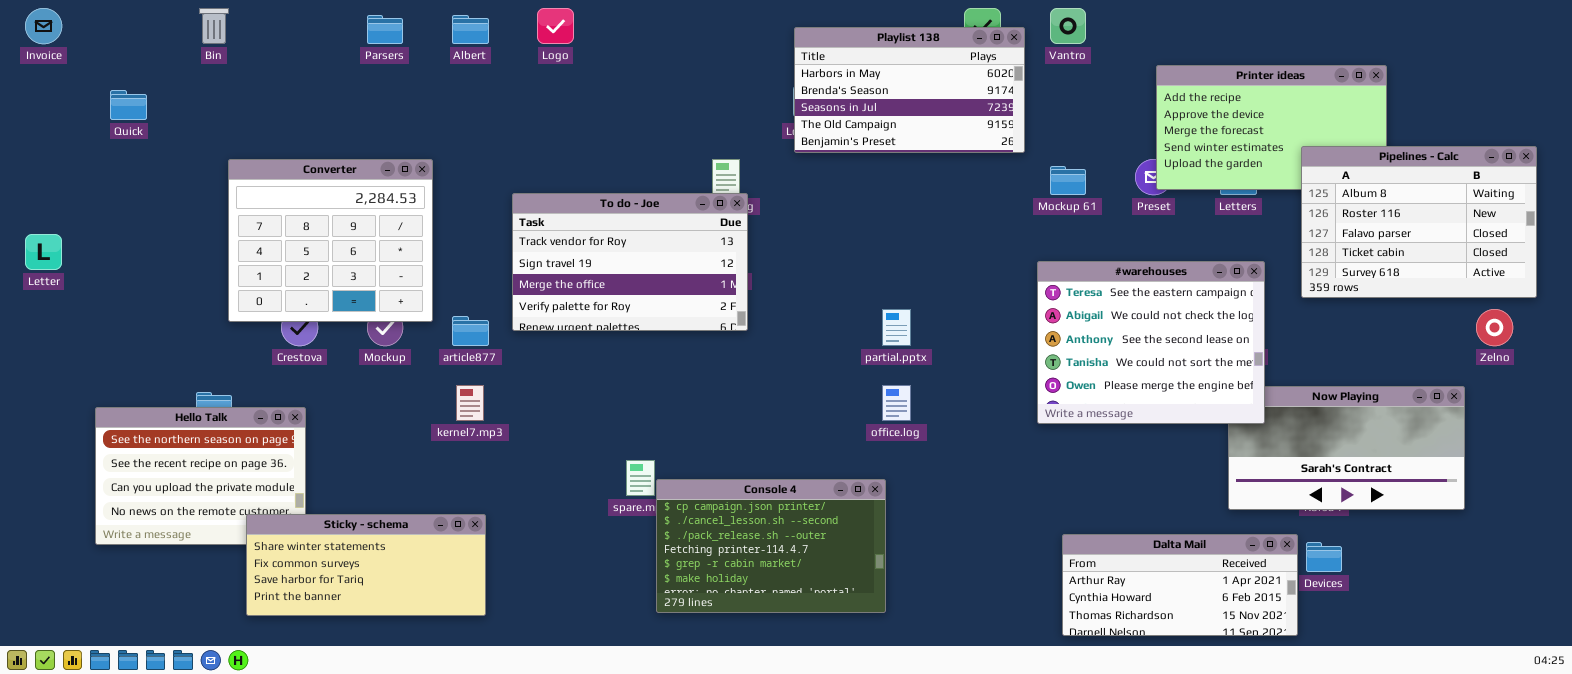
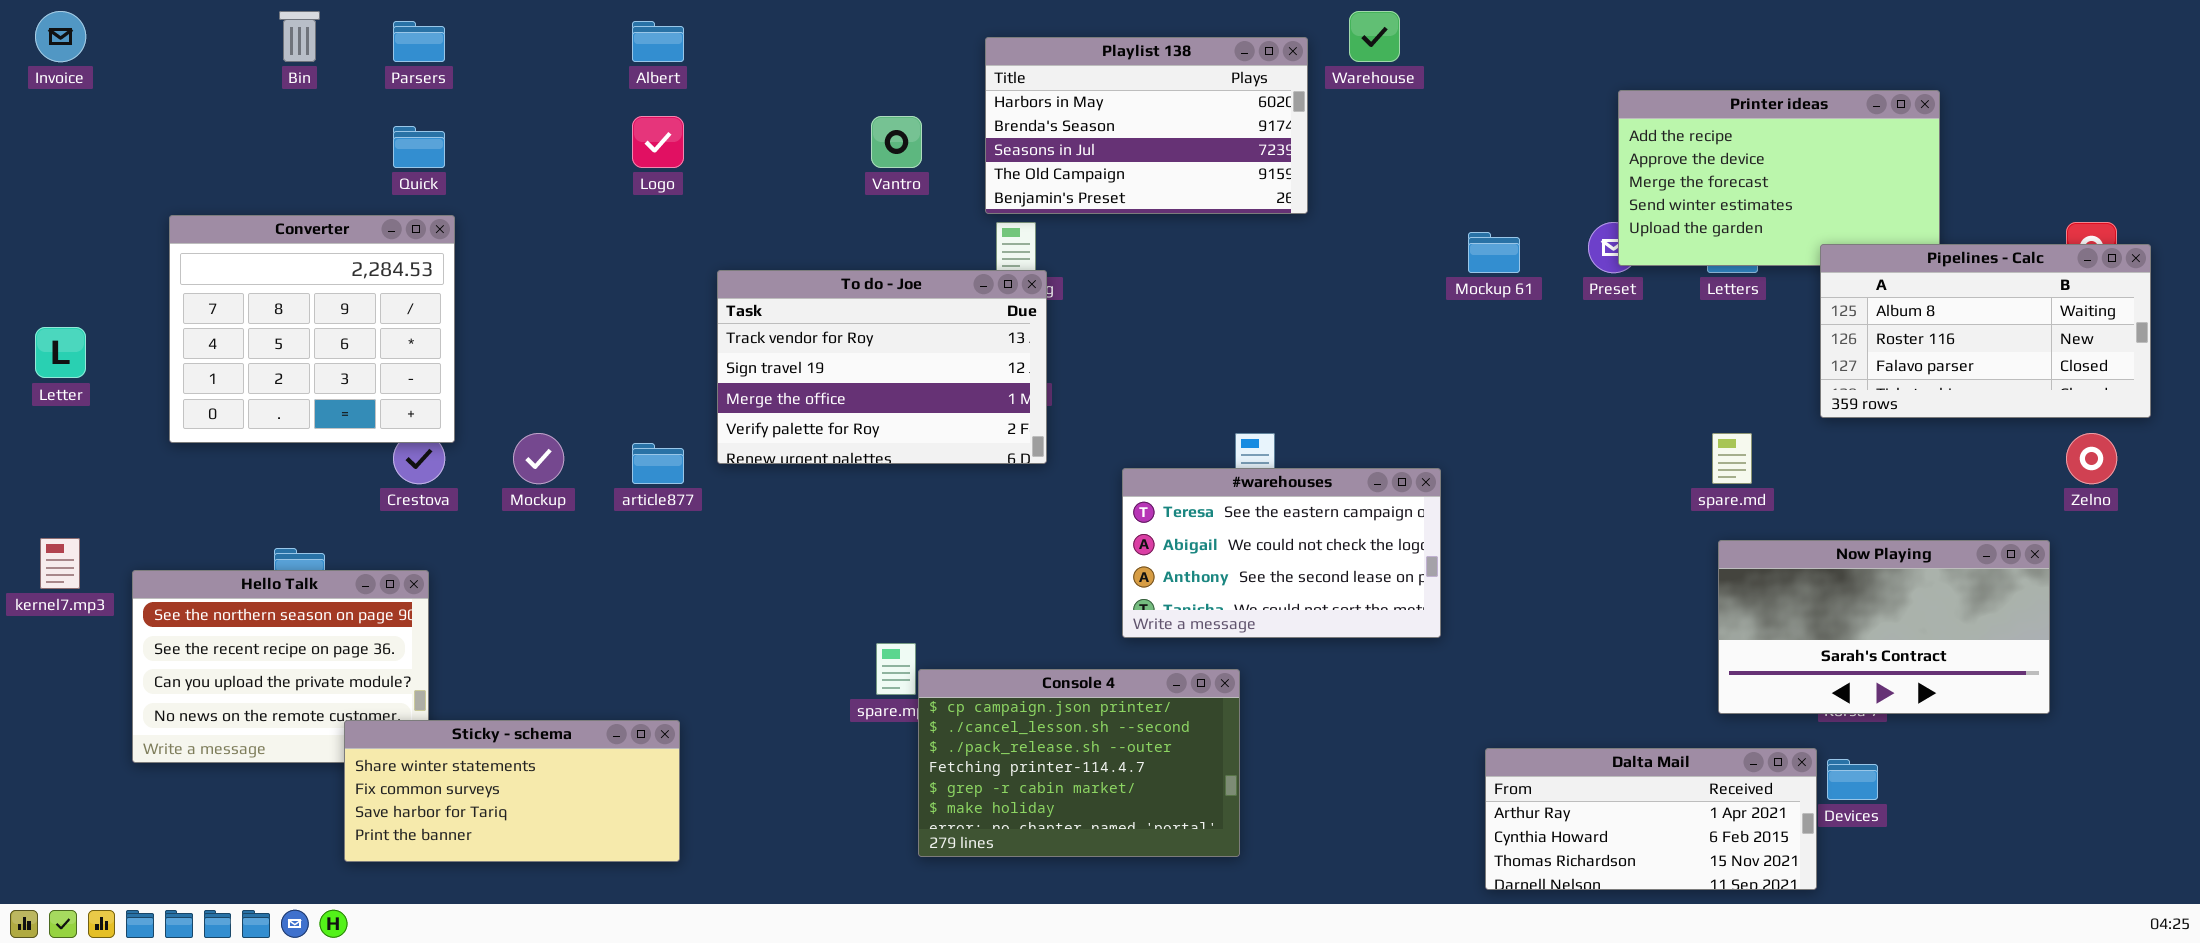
Logo: [537,8,574,44] -> [632,116,684,168], moved
Vantro: [1050,8,1086,44] -> [871,116,922,168], moved
Parsers: [367,15,403,44] -> [393,21,445,62], moved
Playlist 138: [794,27,1025,153] -> [985,37,1308,214], moved
Quick: [110,90,147,120] -> [393,126,445,168], moved
Pipelines - Calc: [1301,146,1537,298] -> [1820,244,2151,418], resized
Converter: [228,159,433,322] -> [169,215,455,443], moved
#warehouses: [1037,261,1265,424] -> [1122,468,1441,638], moved, resized
kernel7.mp3: [456,385,484,421] -> [40,538,80,589], moved

